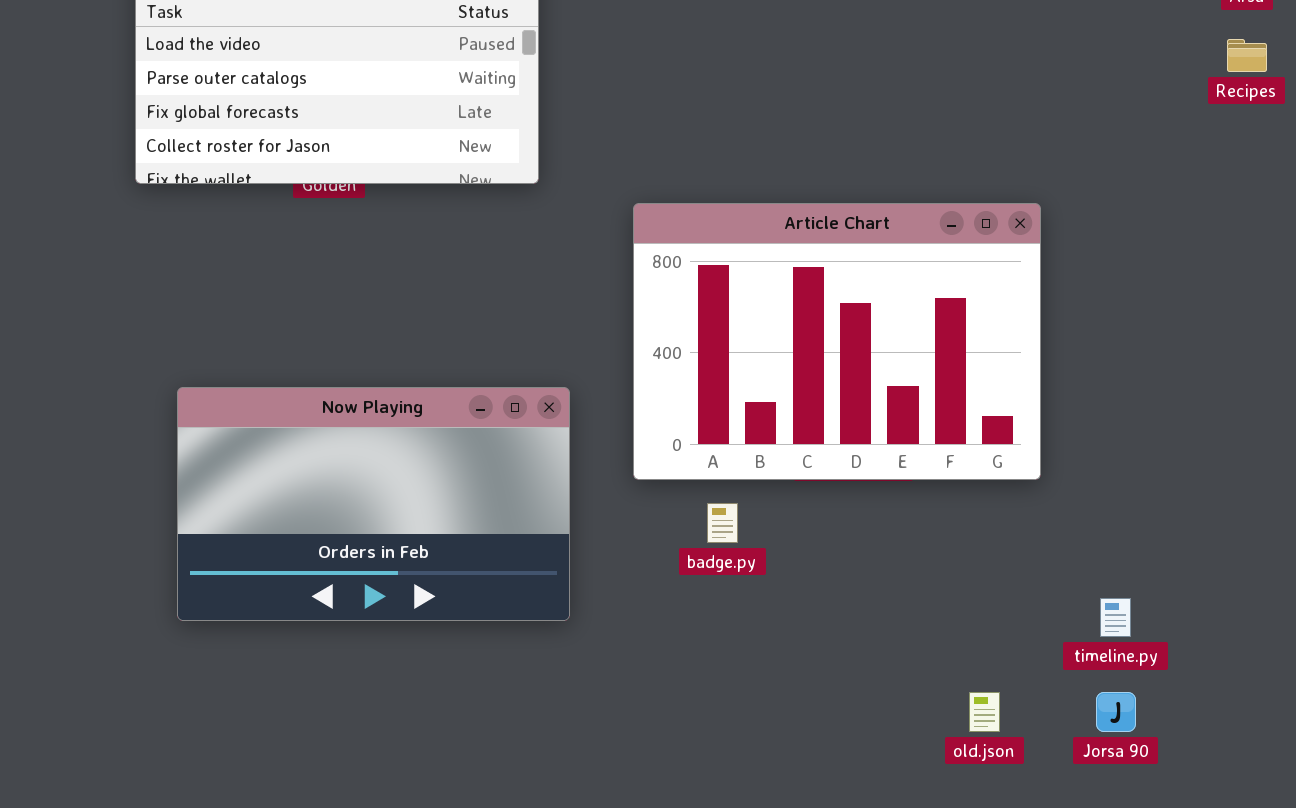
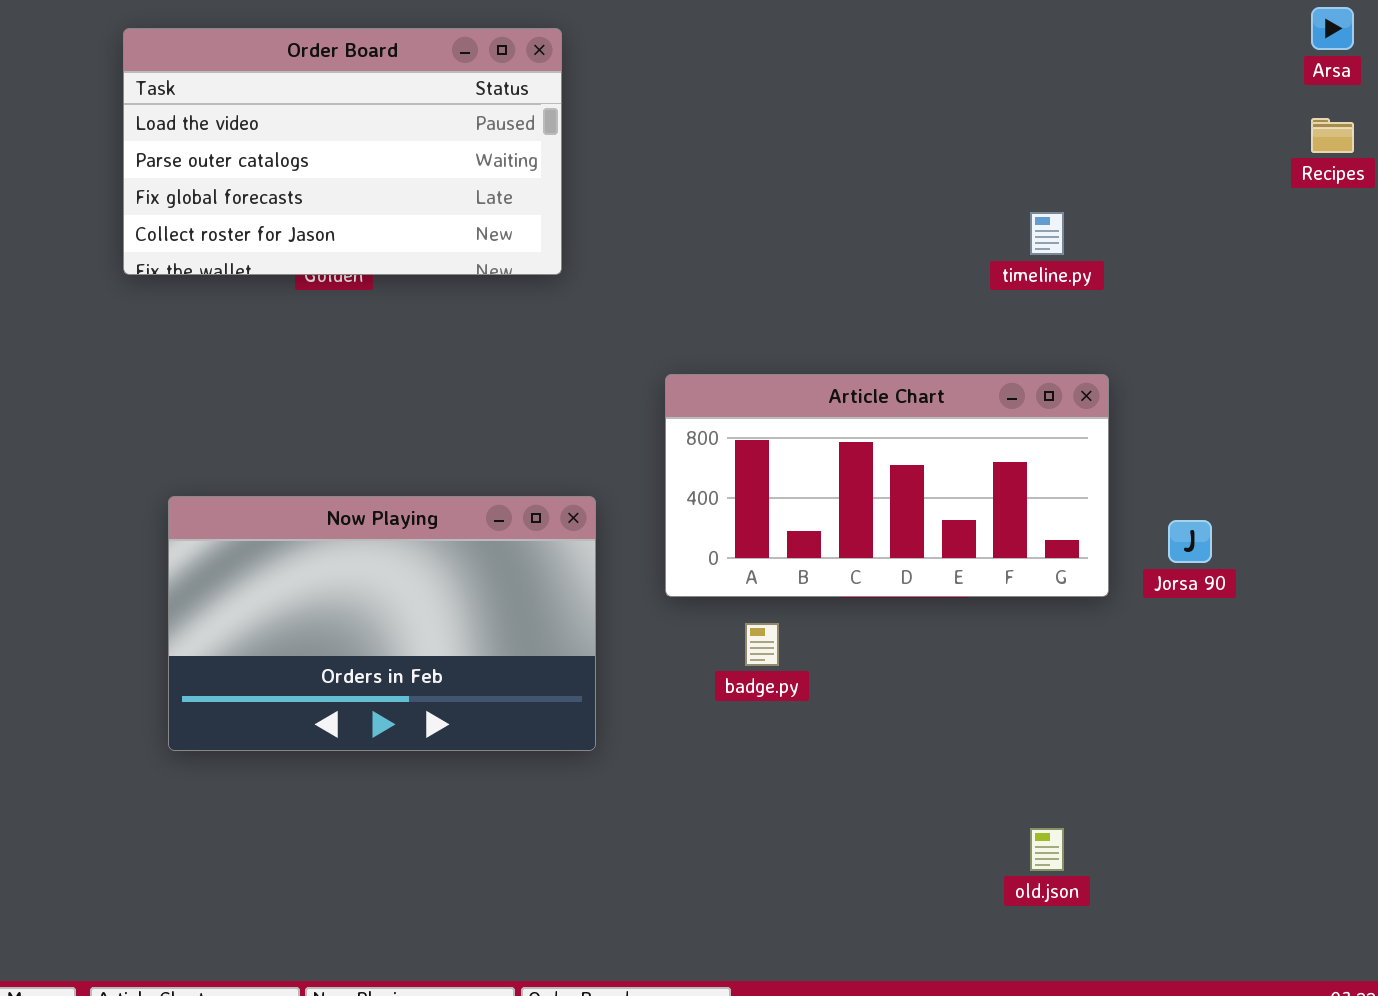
Article Chart: [633,203,1041,480] -> [665,374,1109,597], resized
timeline.py: [1100,598,1131,637] -> [1030,212,1064,255], moved
Jorsa 90: [1096,692,1136,732] -> [1168,520,1212,563], moved

